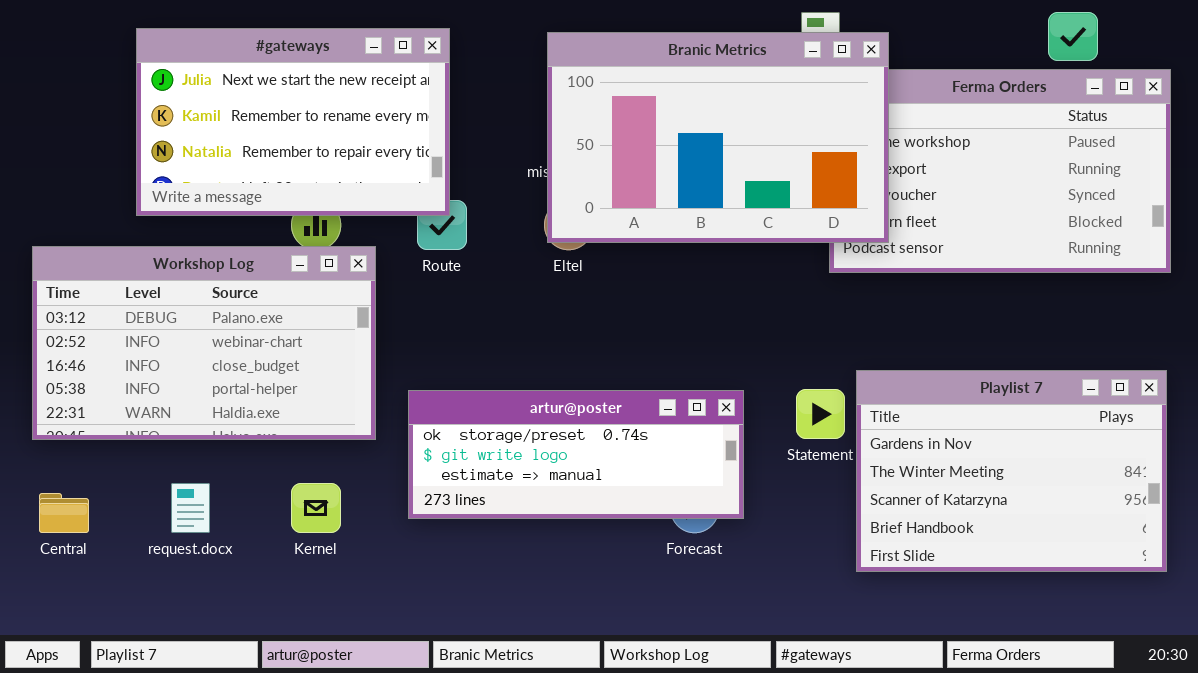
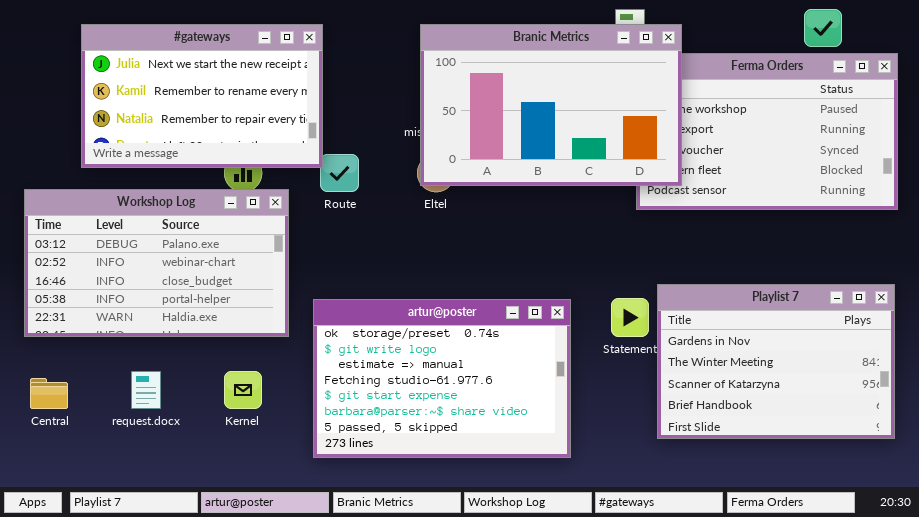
#gateways: [136,28,450,216] -> [81,24,323,168], moved
artur@poster: [408,390,744,519] -> [313,299,571,458], resized

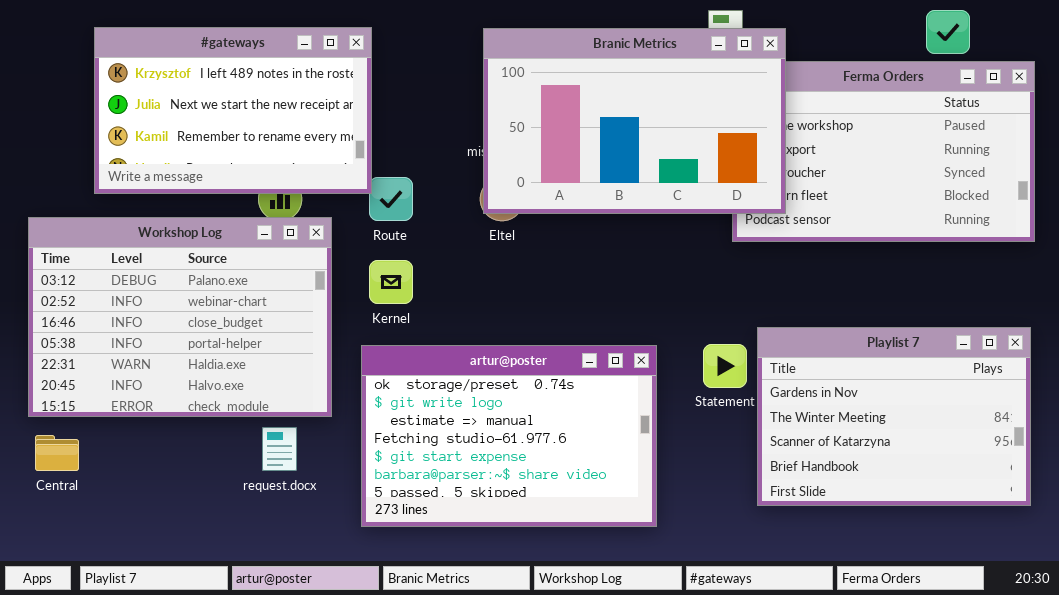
#gateways: [81,24,323,168] -> [94,27,372,194], scrolled up 1 row
Workshop Log: [24,189,289,337] -> [28,217,332,417], resized
request.docx: [131,371,161,409] -> [262,427,297,471], moved
Kernel: [224,371,262,409] -> [369,260,413,304], moved

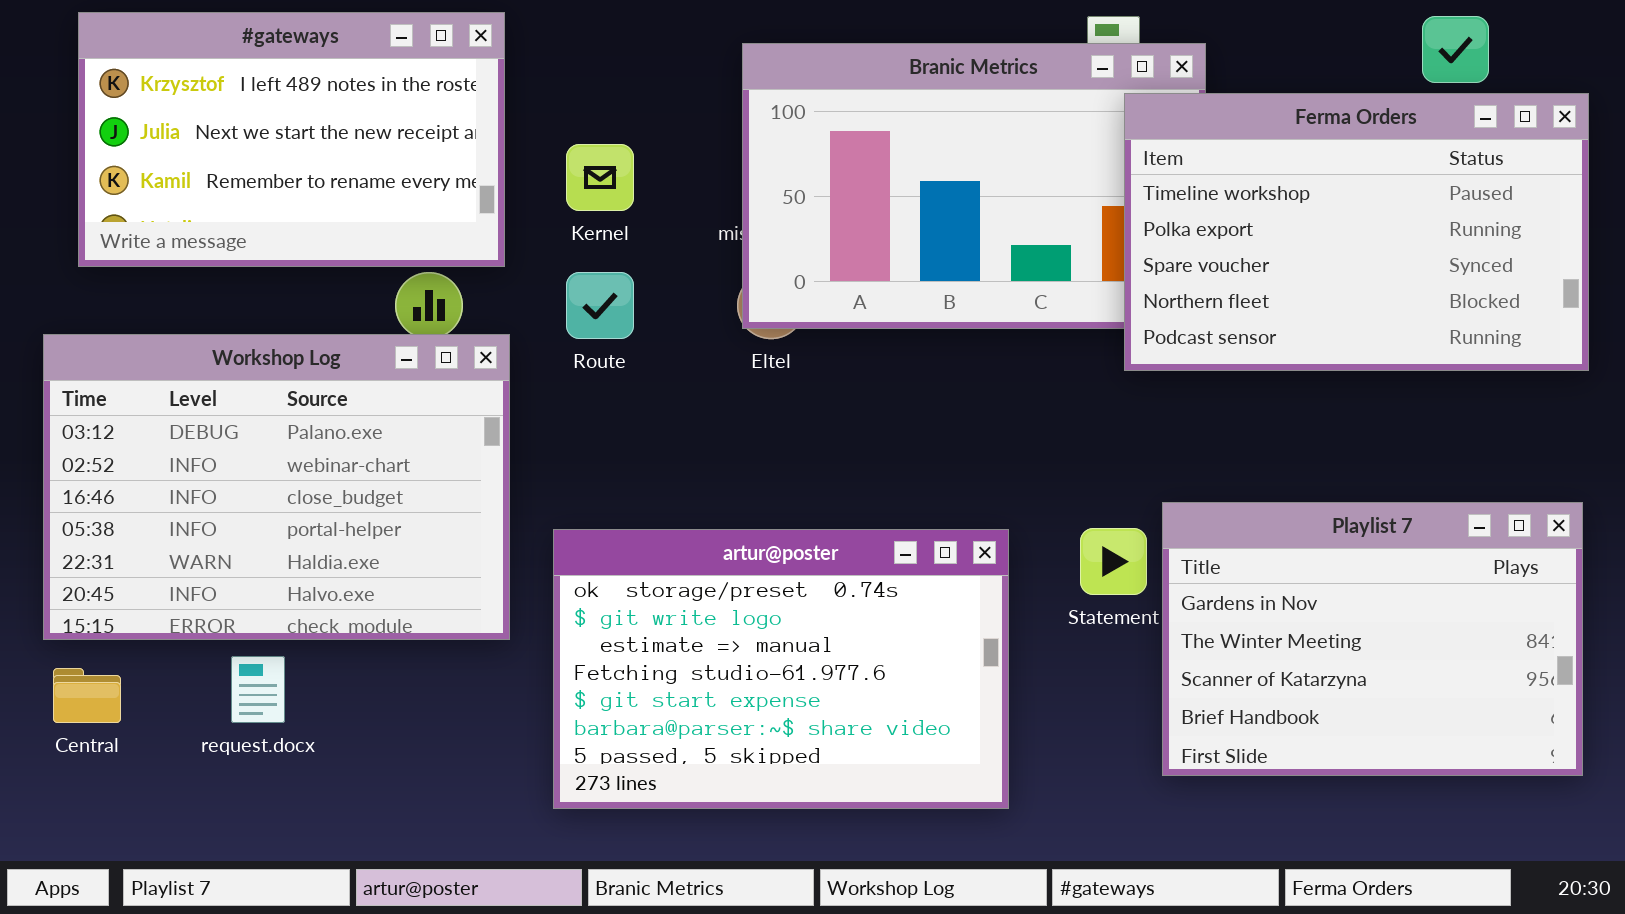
#gateways: [94,27,372,194] -> [78,12,505,267], moved
Ferma Orders: [732,61,1035,242] -> [1124,93,1589,371], raised
Kernel: [369,260,413,304] -> [566,144,634,211], moved
request.docx: [262,427,297,471] -> [231,656,285,723], moved

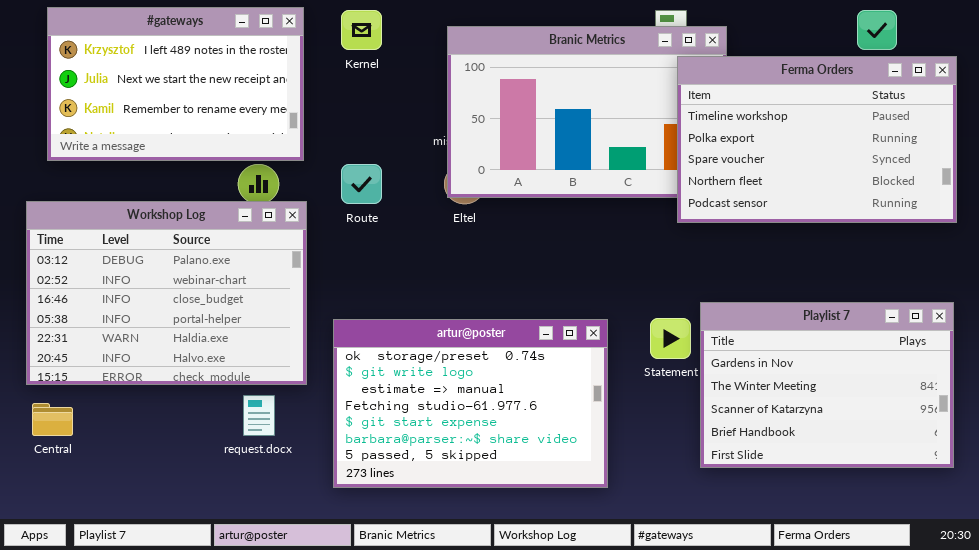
Kernel: [566,144,634,211] -> [341,10,382,50], moved
request.docx: [231,656,285,723] -> [243,395,275,436], moved

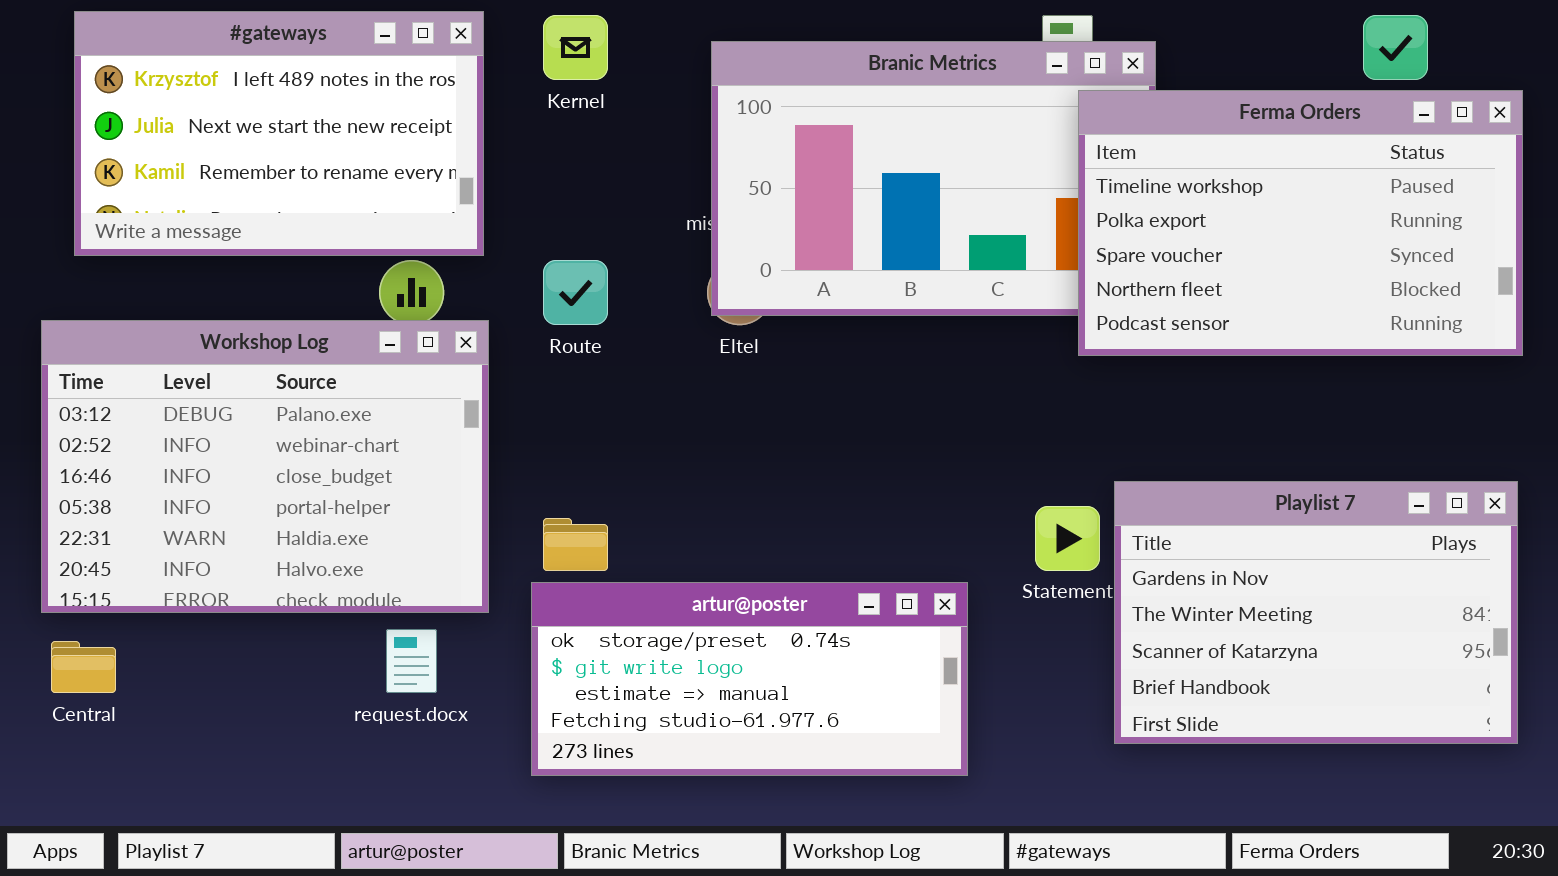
artur@poster: [333,319,608,488] -> [531,582,968,776], resized

